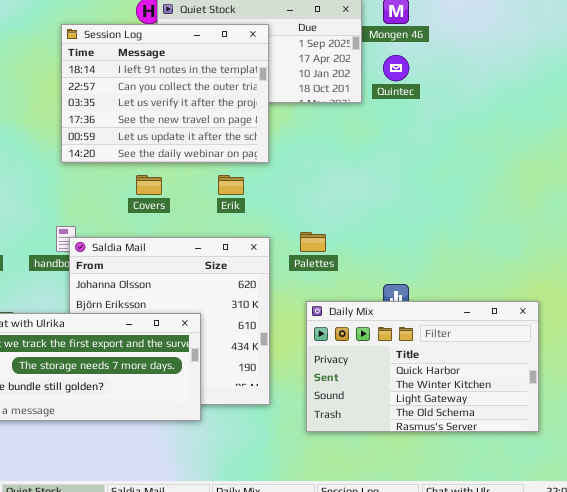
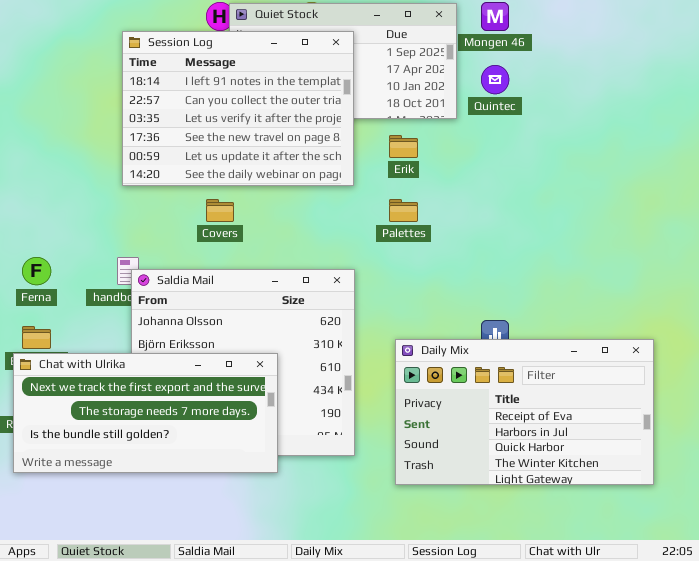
Erik: [218,175,244,195] -> [389,135,418,158], moved
Palettes: [300,232,326,252] -> [389,199,418,222], moved
Daily Mix: [306,301,539,432] -> [395,339,654,485], scrolled up 2 rows

